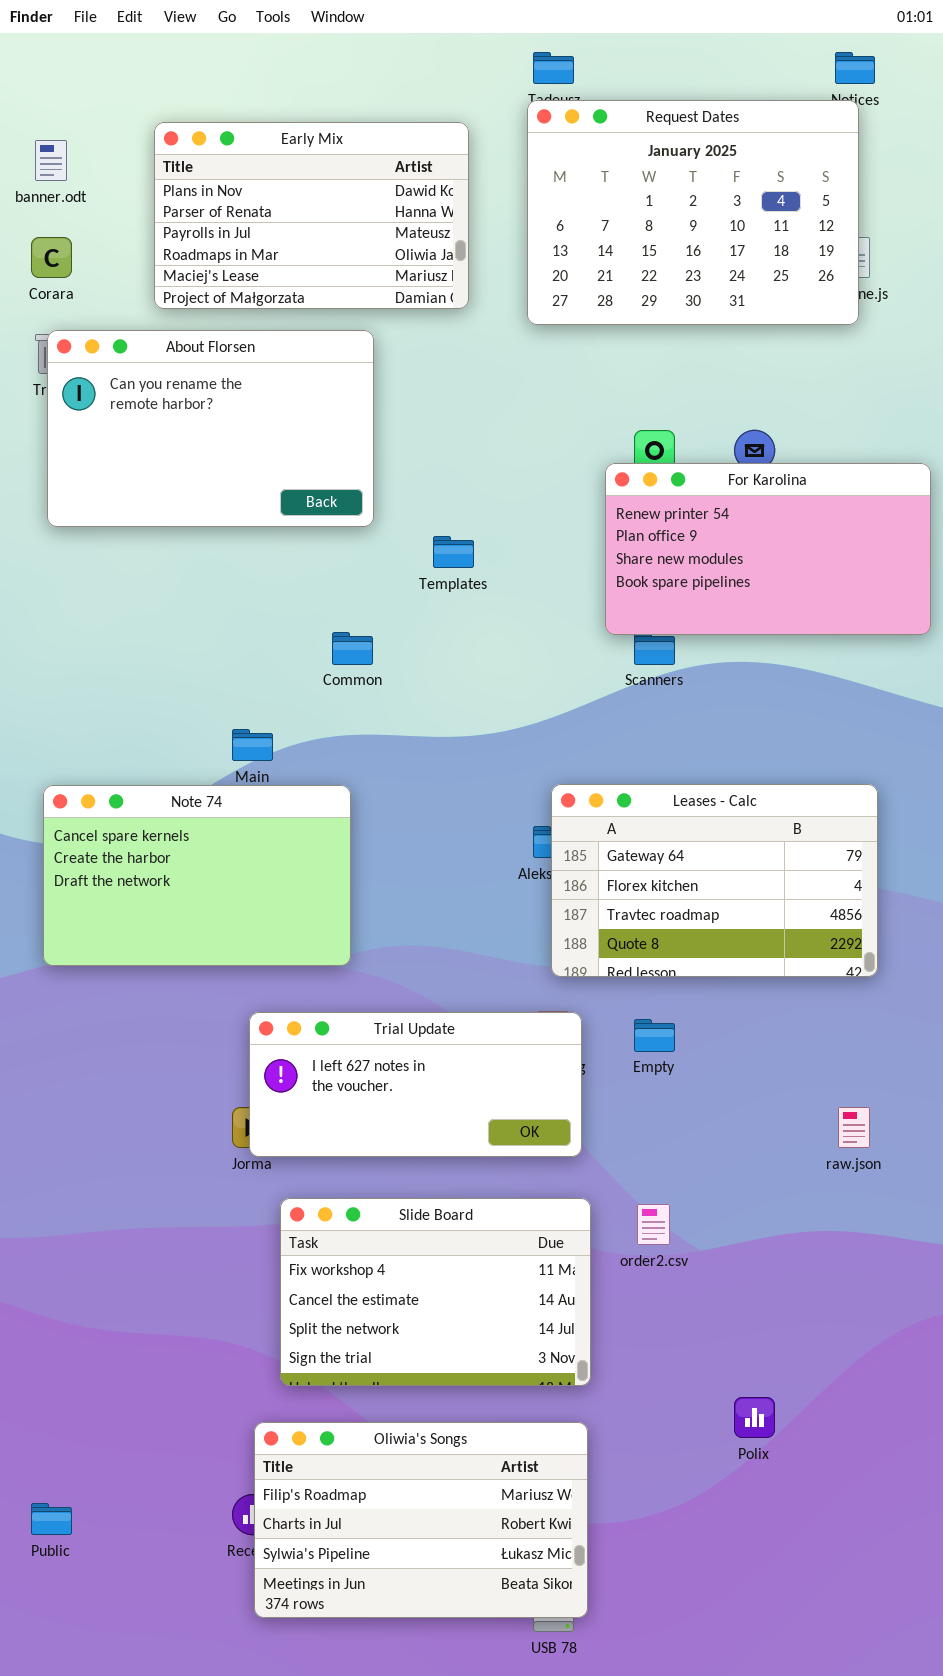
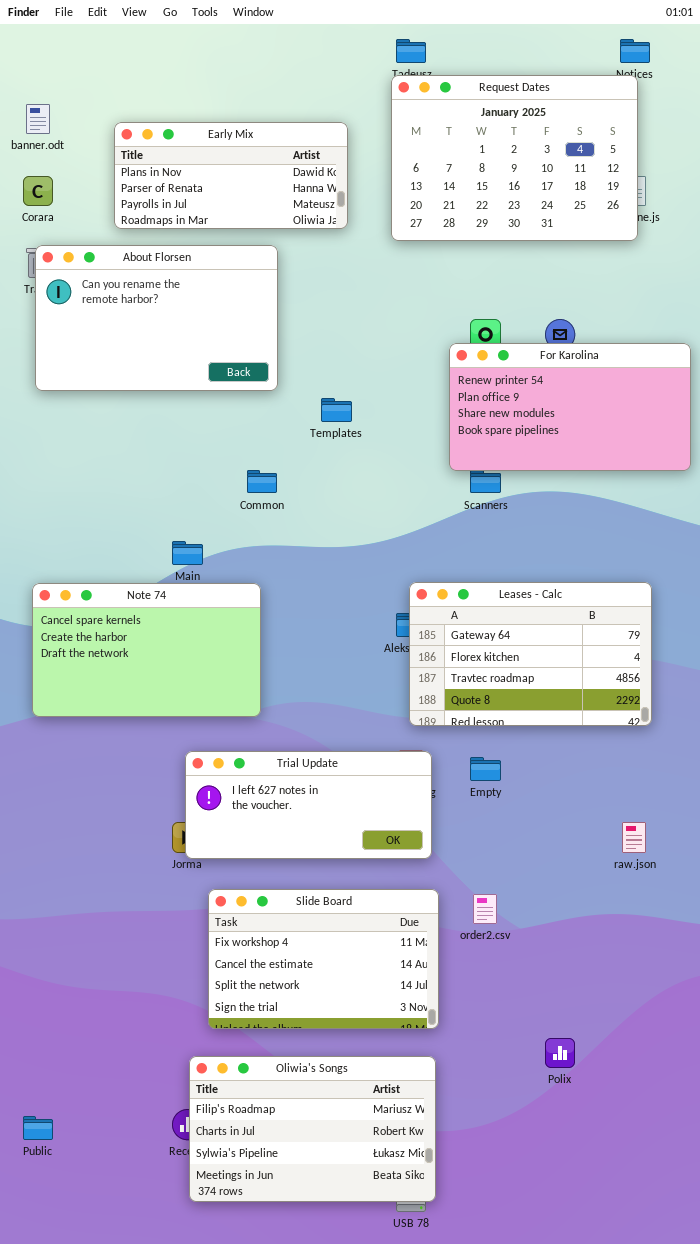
Early Mix: [154,122,469,309] -> [114,122,348,229], resized

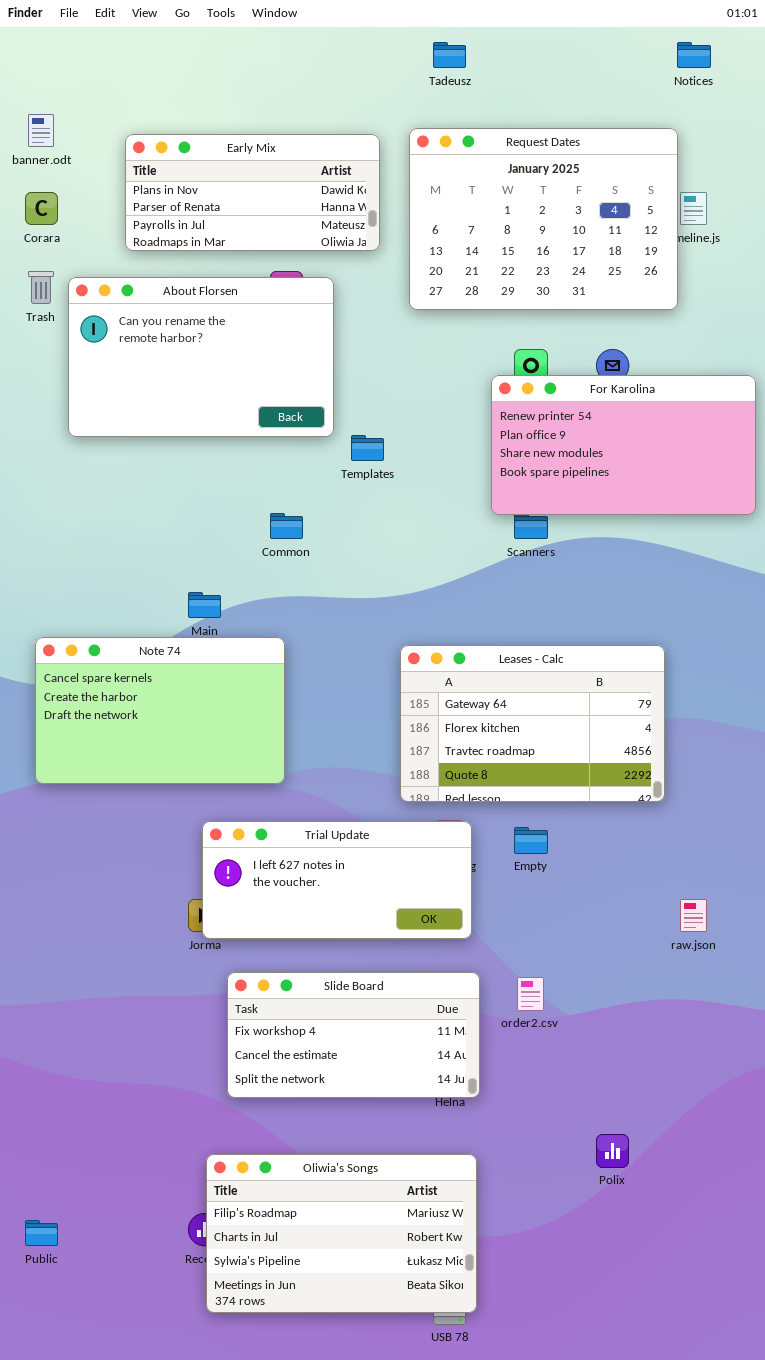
Request Dates: [391,75,638,241] -> [409,128,678,310], moved
About Florsen: [35,245,278,391] -> [68,277,334,437], moved
Leases - Calc: [409,582,652,726] -> [400,645,665,802], moved
Slide Board: [208,889,439,1029] -> [227,972,480,1098], resized

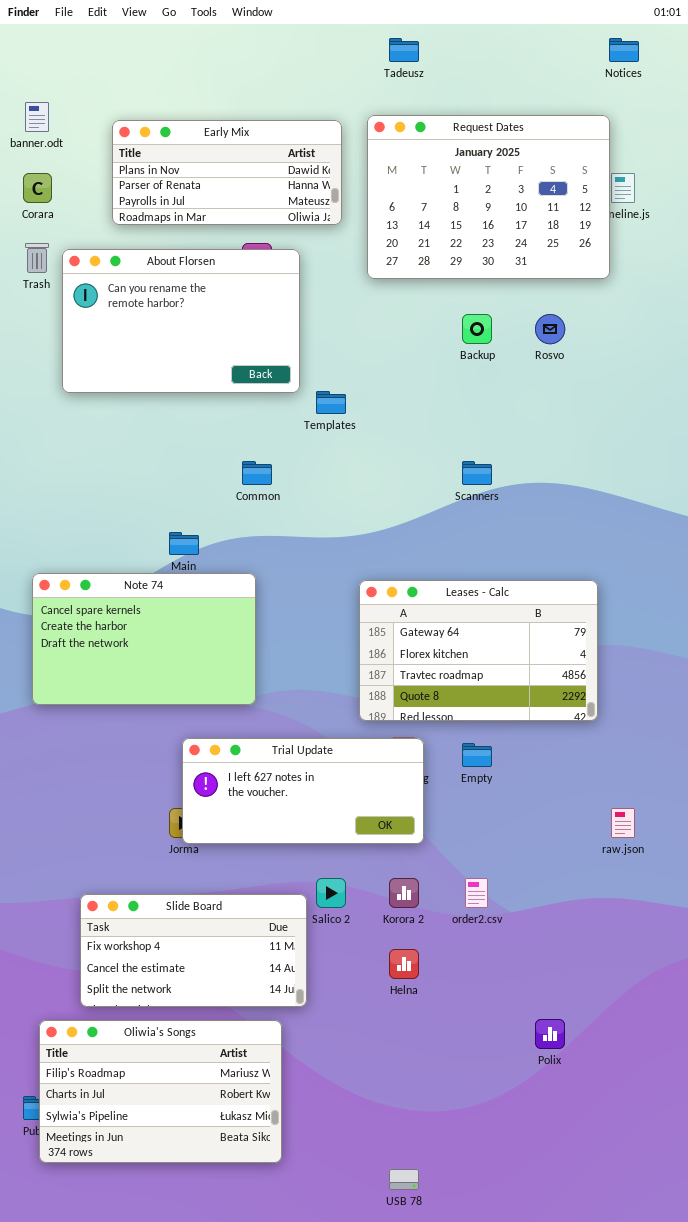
For Karolina: [491,375,756,515] -> none, closed
Slide Board: [227,972,480,1098] -> [80,894,307,1007], moved
Oliwia's Songs: [206,1154,477,1313] -> [39,1020,282,1163], moved

